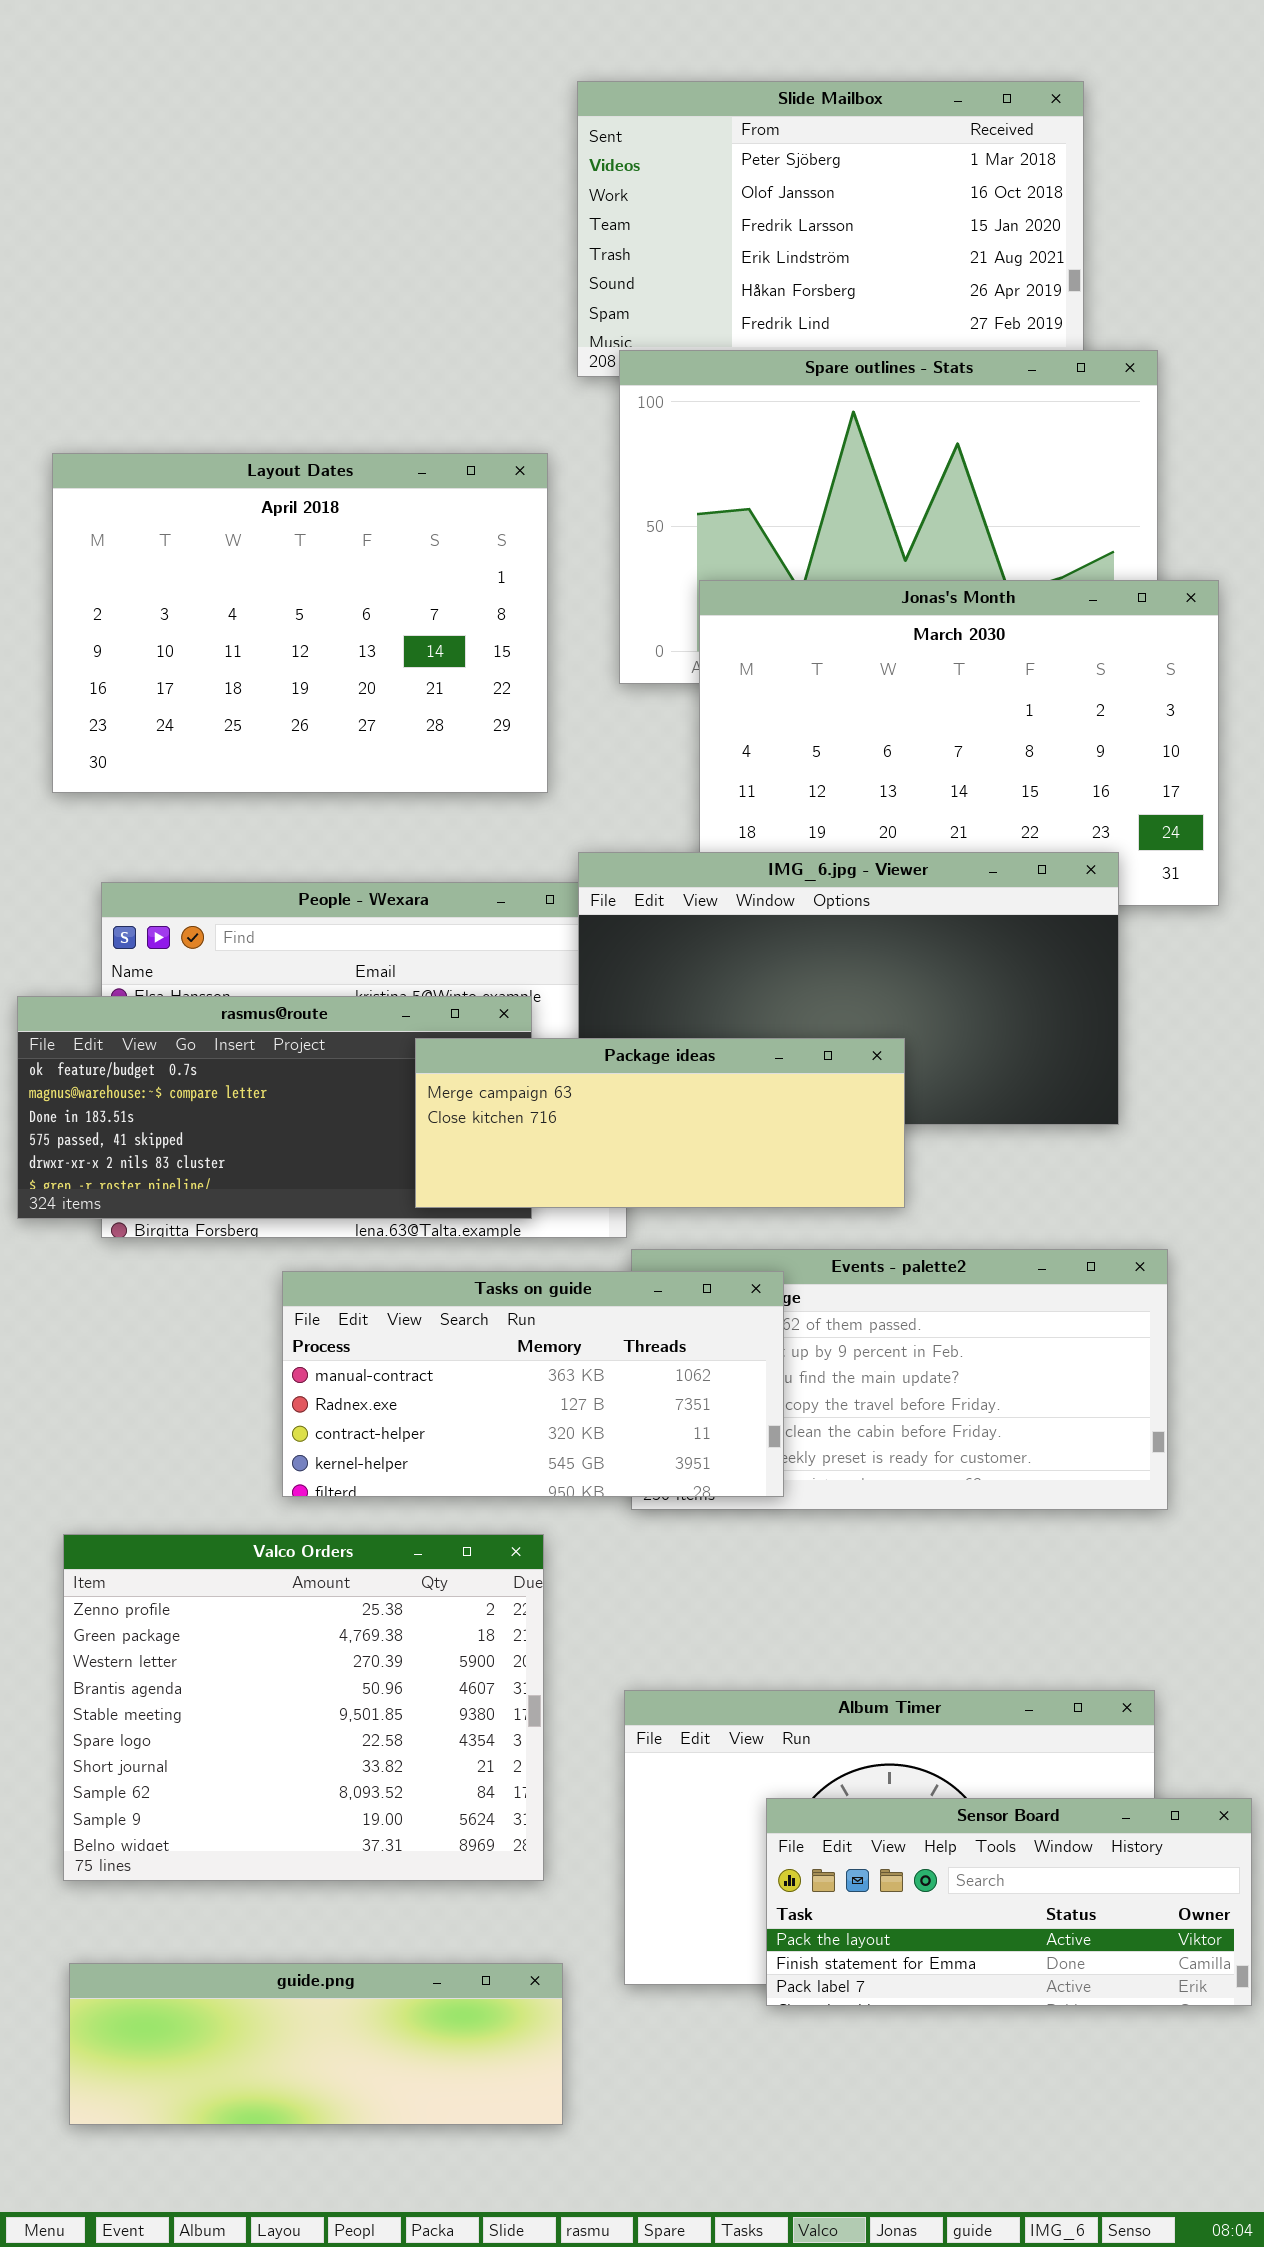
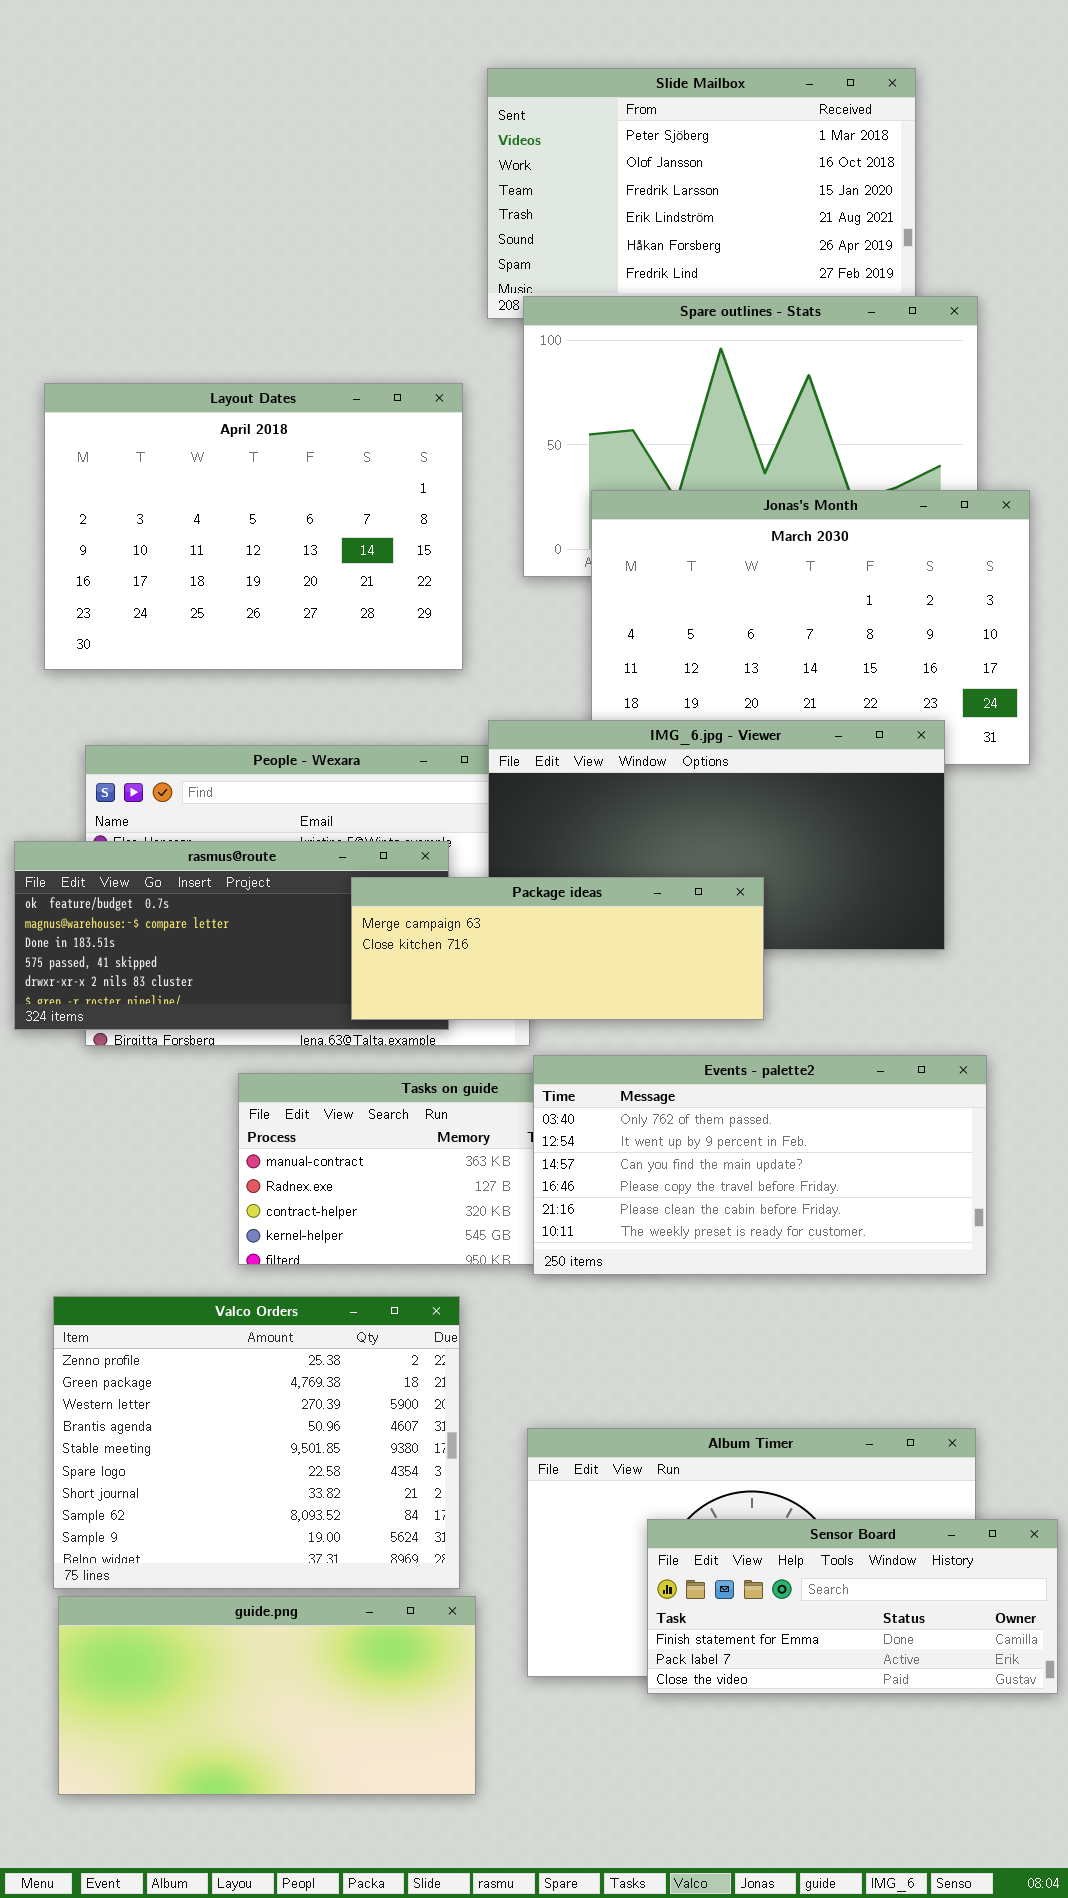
Events - palette2: [631,1249,1168,1510] -> [533,1055,987,1275], raised
Sensor Board: [766,1798,1252,2006] -> [647,1519,1058,1694], scrolled down 1 row
guide.png: [69,1963,563,2125] -> [58,1596,476,1795], resized

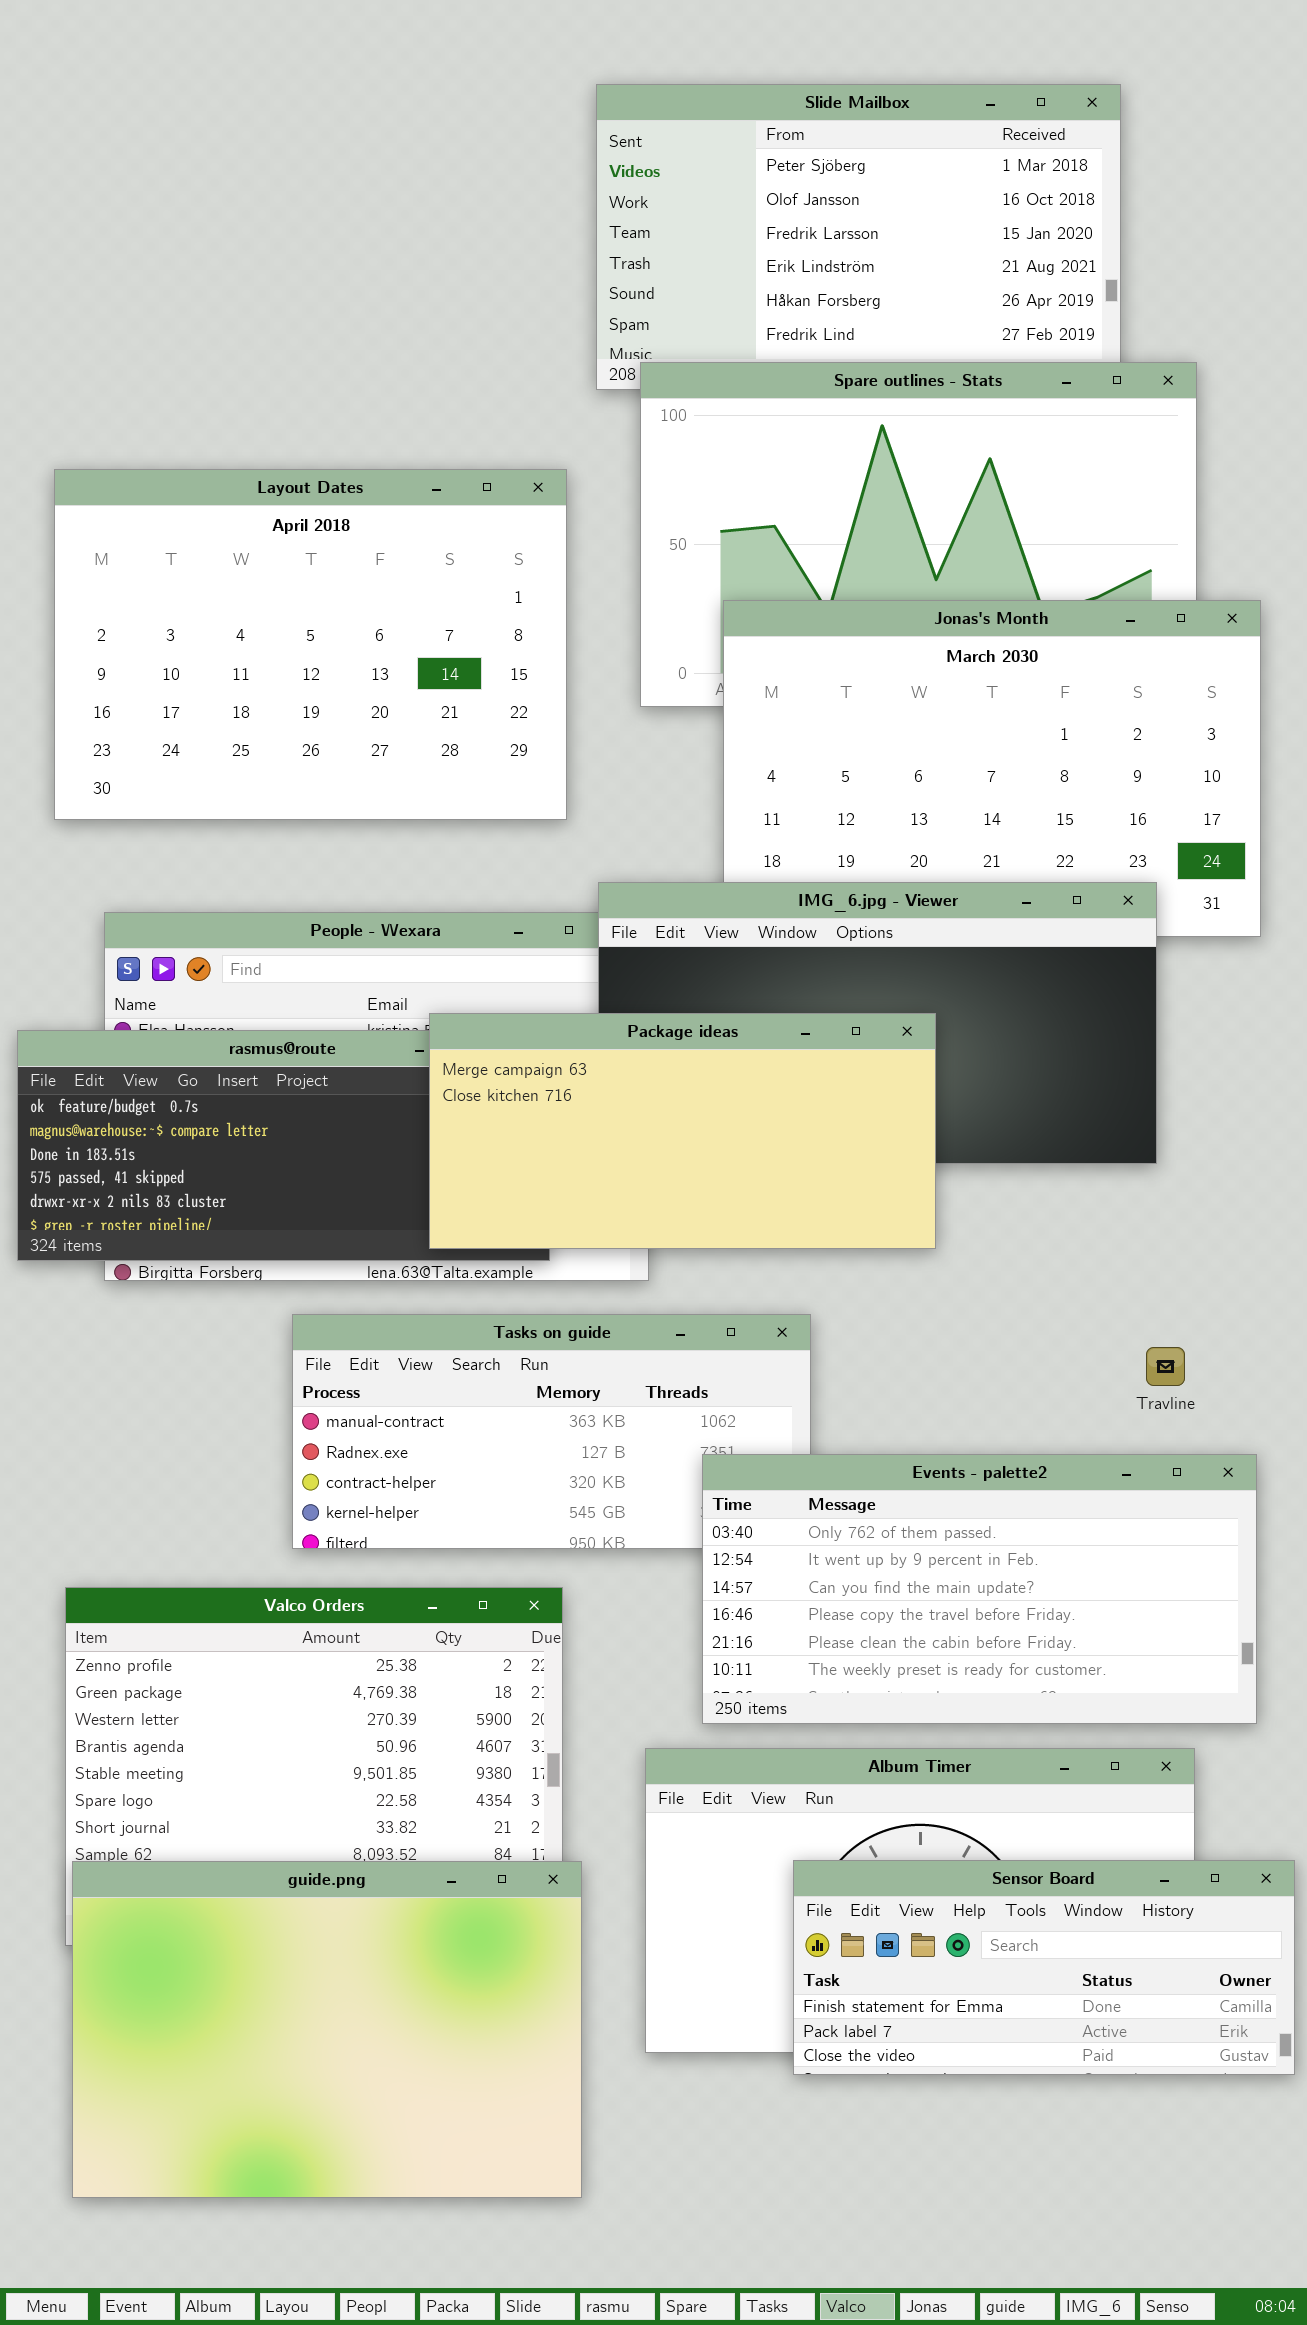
Package ideas: [351,877,764,1020] -> [429,1013,936,1249], resized
Events - palette2: [533,1055,987,1275] -> [702,1454,1257,1724], moved
guide.png: [58,1596,476,1795] -> [72,1861,582,2198], resized

